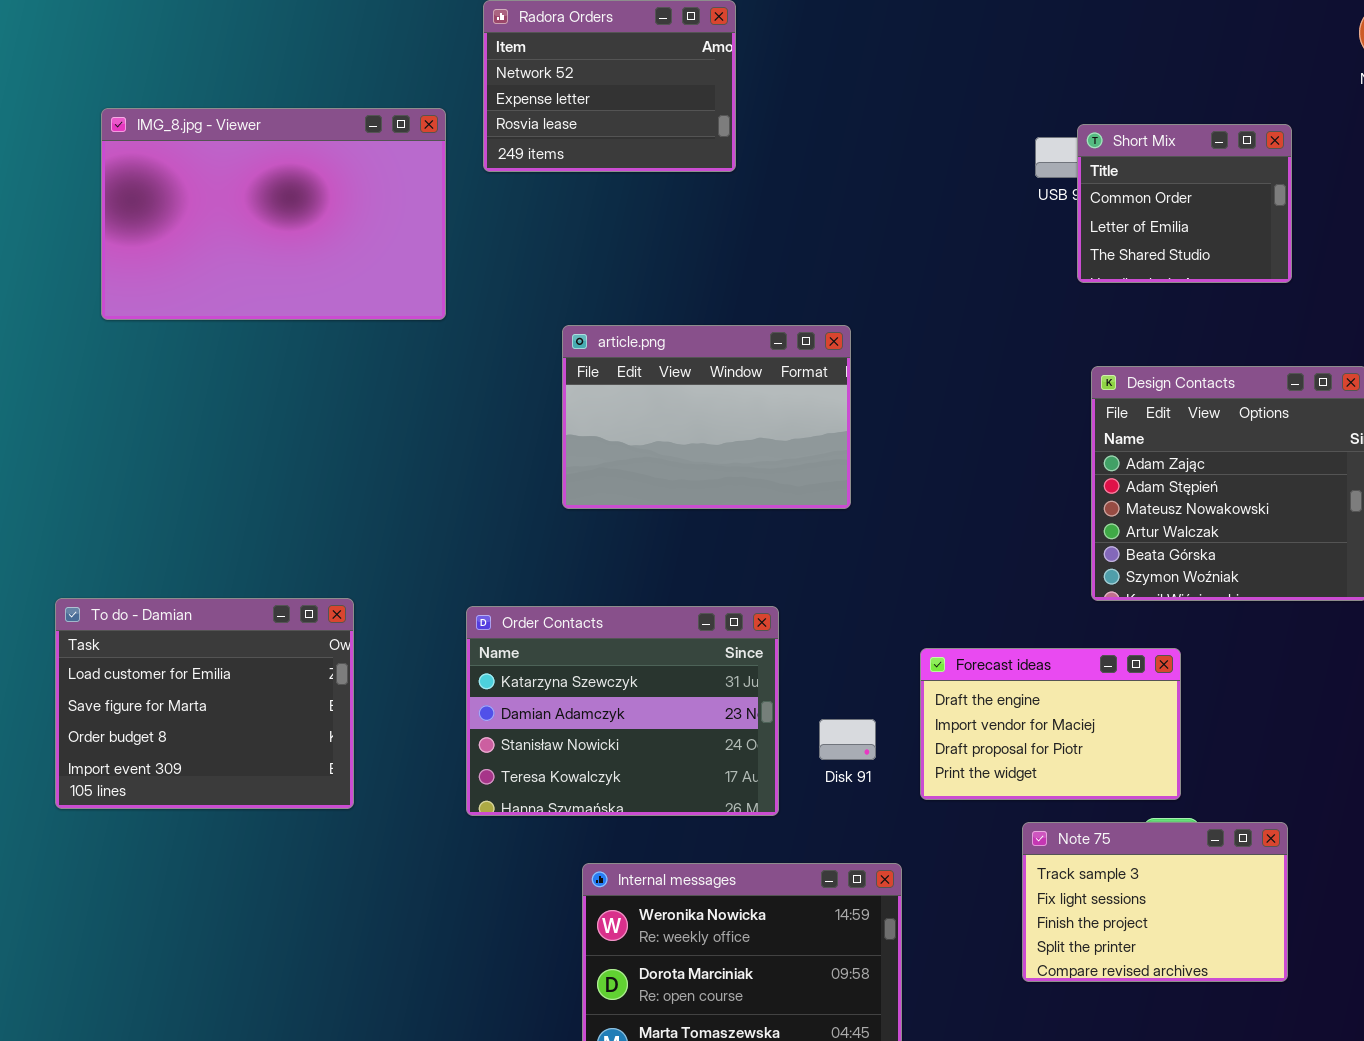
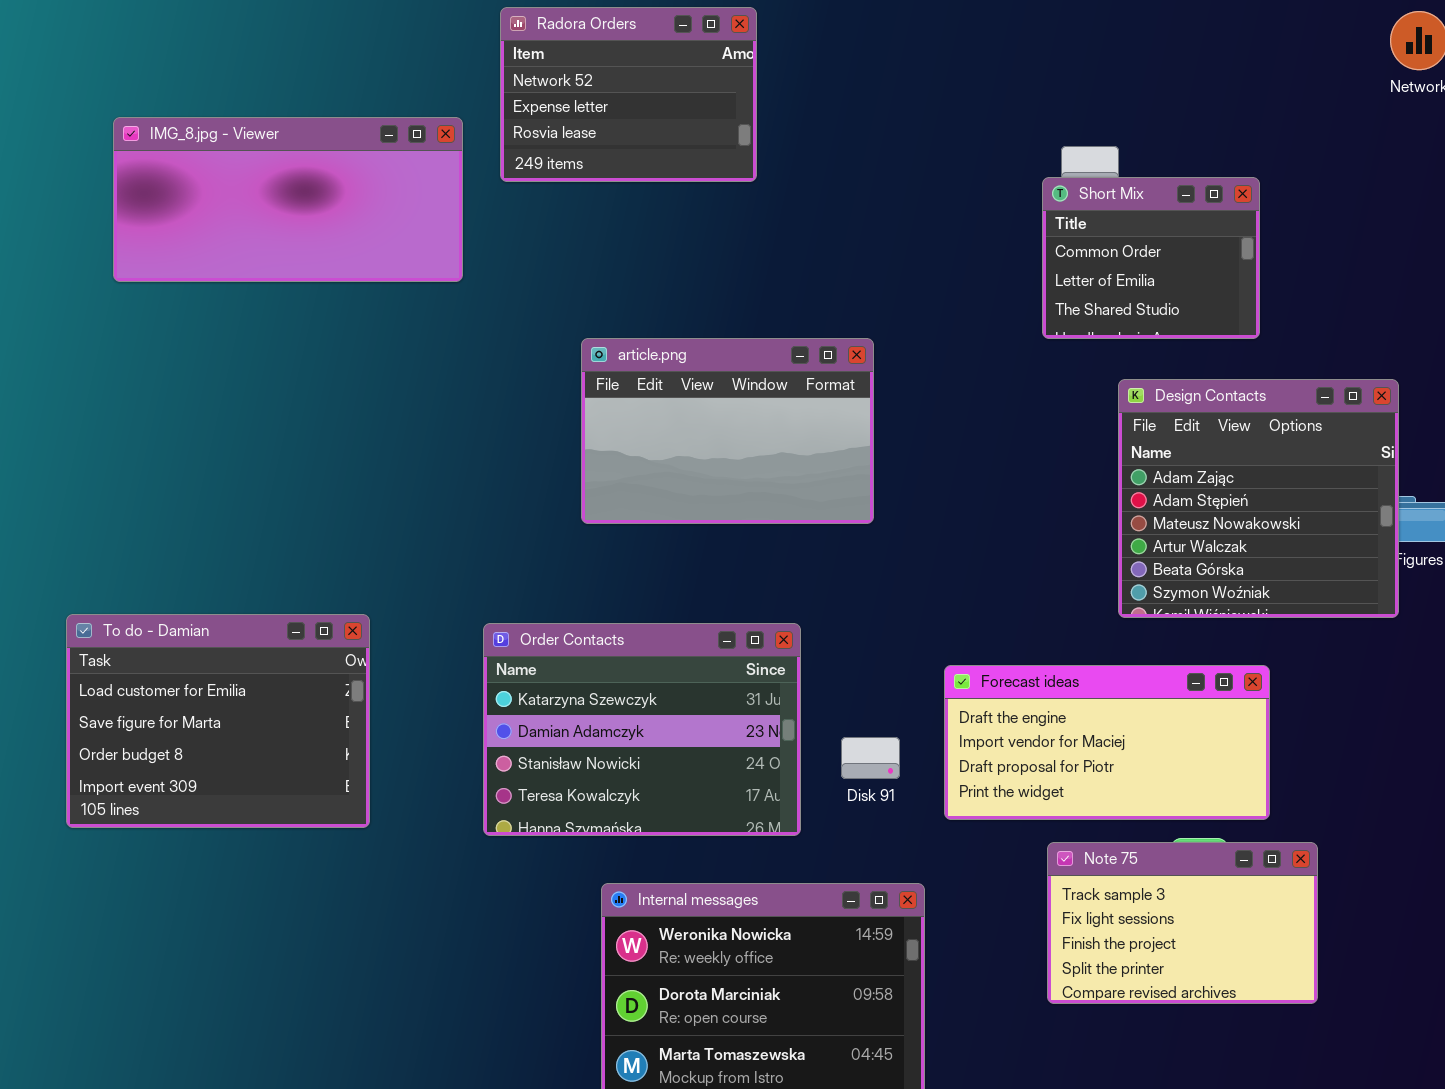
IMG_8.jpg - Viewer: [101,108,446,320] -> [113,117,463,282], resized
Short Mix: [1077,124,1292,283] -> [1042,177,1260,339], moved
Forecast ideas: [920,648,1181,800] -> [944,665,1270,820], resized

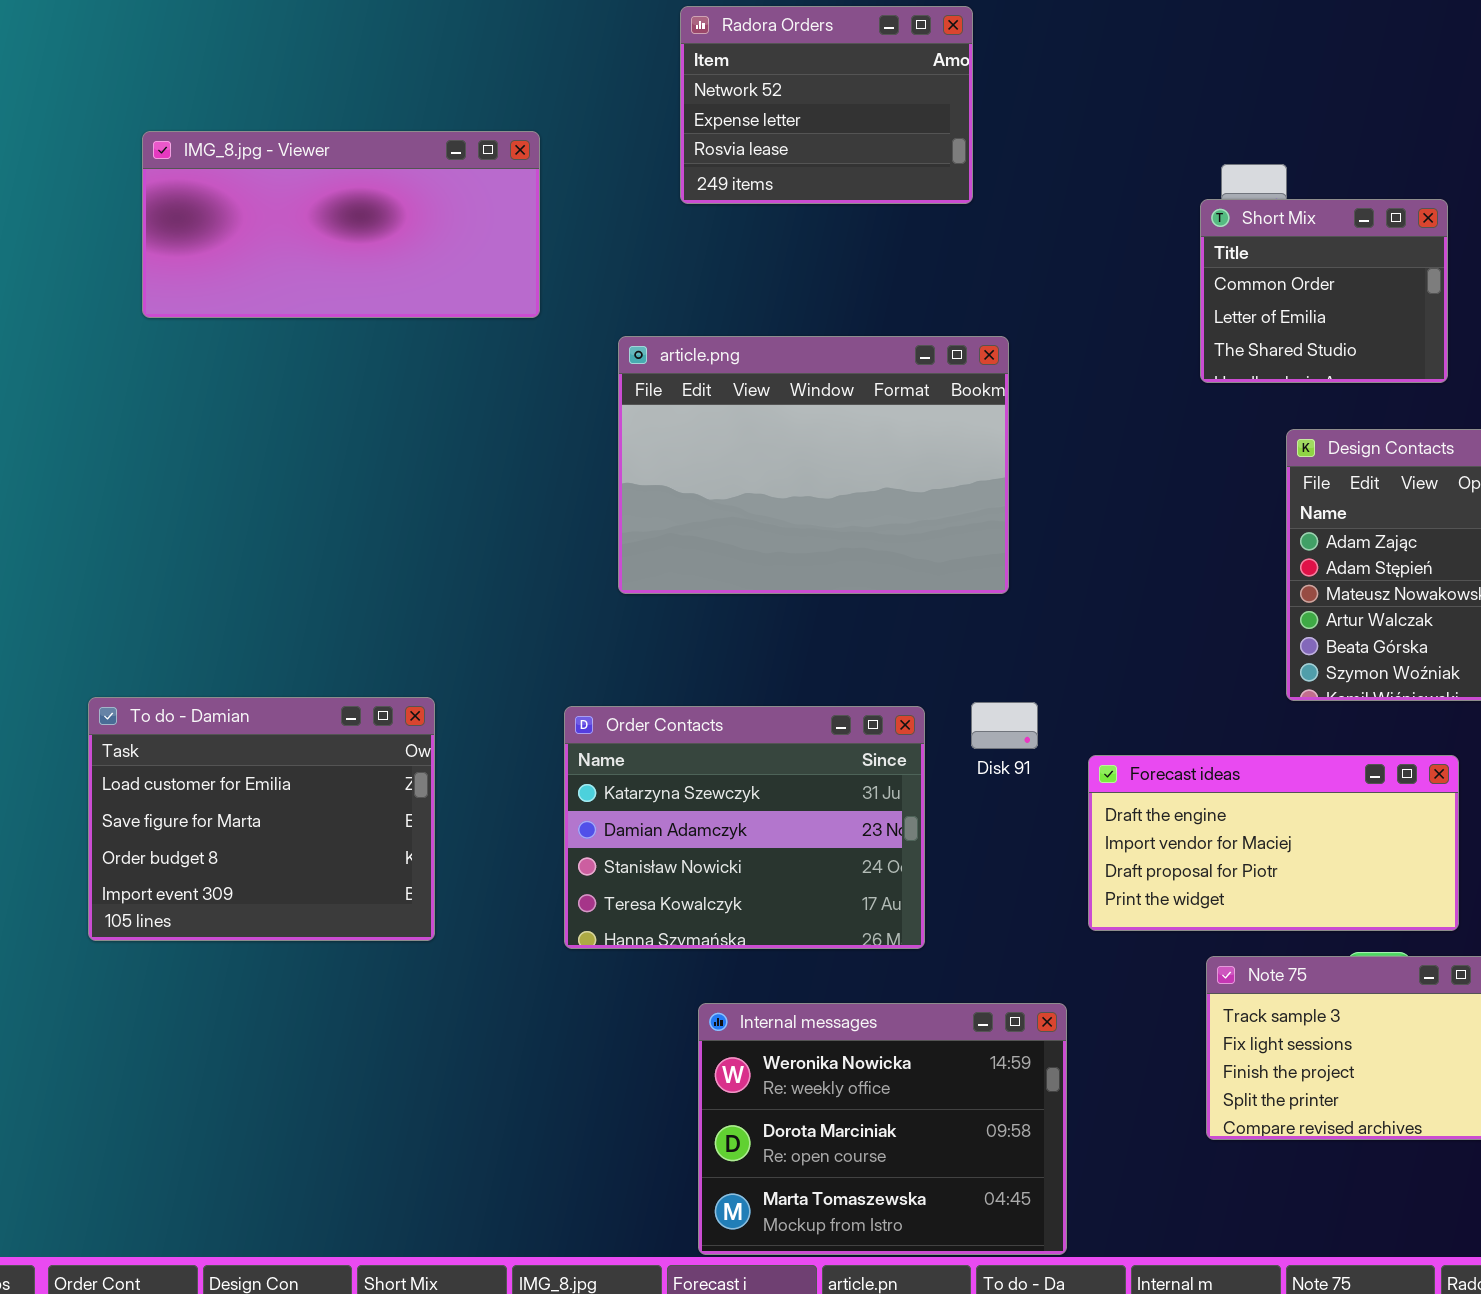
Radora Orders: [500,7,757,182] -> [680,6,973,204], moved
article.png: [581,338,874,524] -> [618,336,1009,594], resized
Disk 91: [841,737,900,779] -> [971,702,1038,749], moved

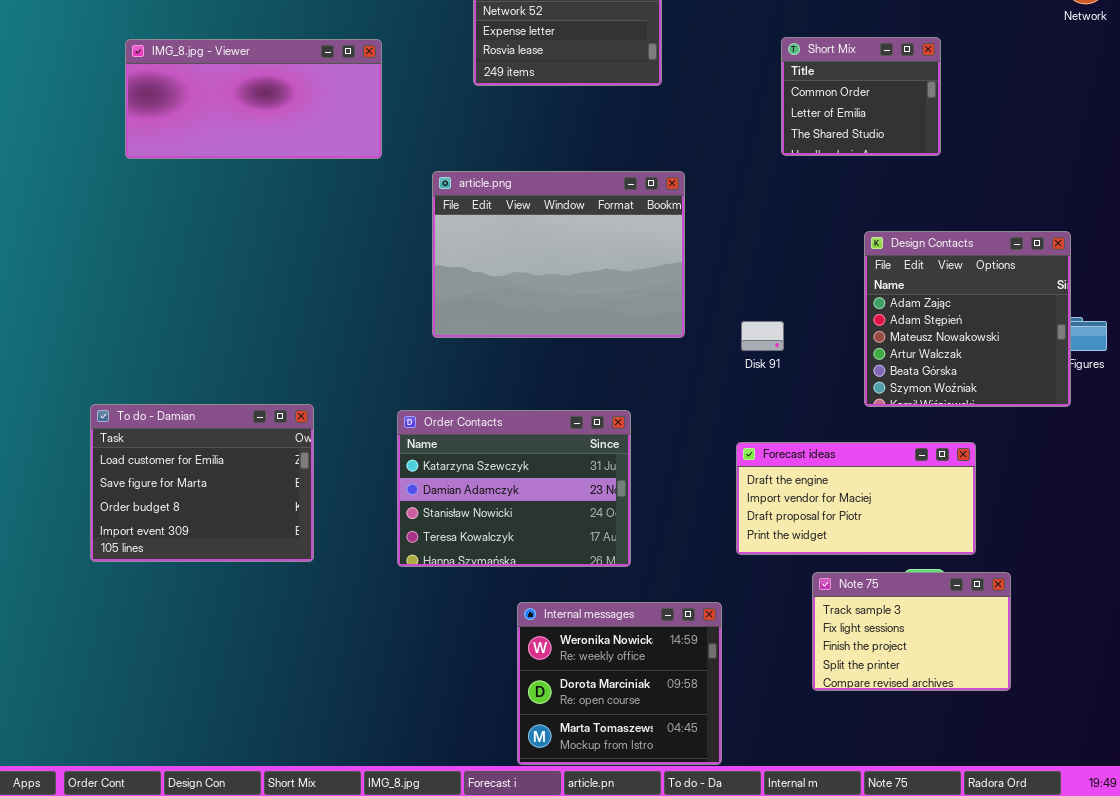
Short Mix: [1200,199,1448,383] -> [781,37,941,156], moved
Disk 91: [971,702,1038,749] -> [741,321,784,351], moved
Internal messages: [698,1003,1067,1255] -> [517,602,722,765], resized

